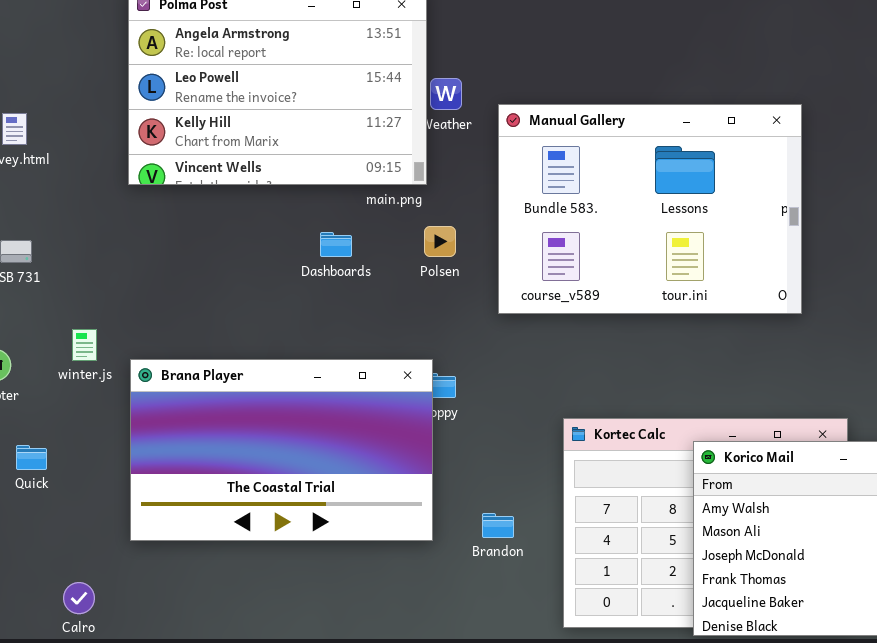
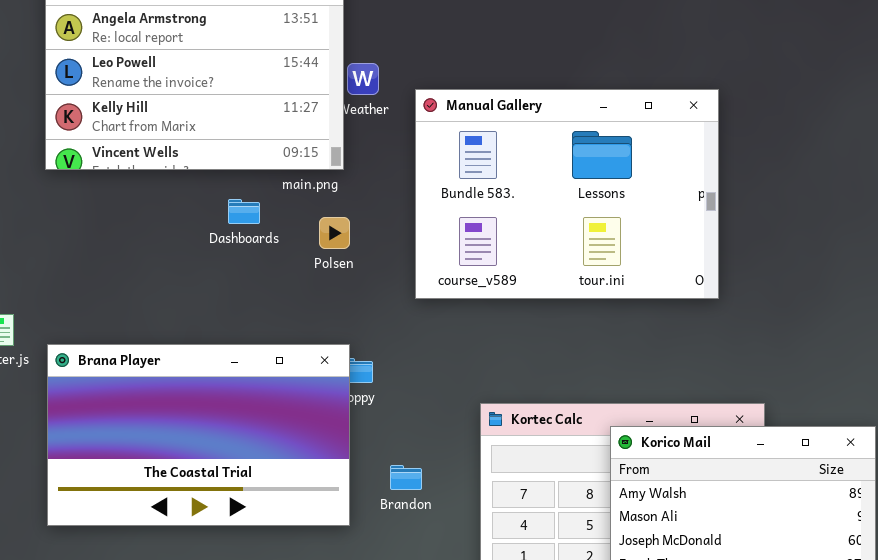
Polsen: [424,226,456,257] -> [319,217,350,249], moved
Dashboards: [320,232,352,257] -> [228,199,260,224], moved
Brandon: [482,513,514,538] -> [390,465,422,490], moved

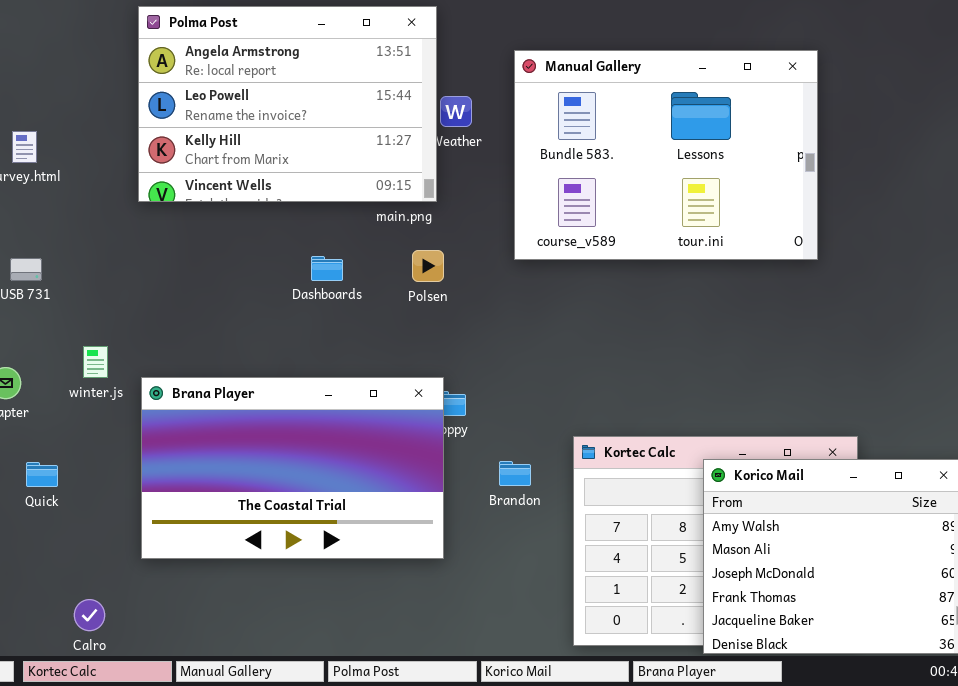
Manual Gallery: [415,89,719,299] -> [514,50,818,260], moved
Dashboards: [228,199,260,224] -> [311,256,343,281], moved
Brandon: [390,465,422,490] -> [499,461,531,486], moved

